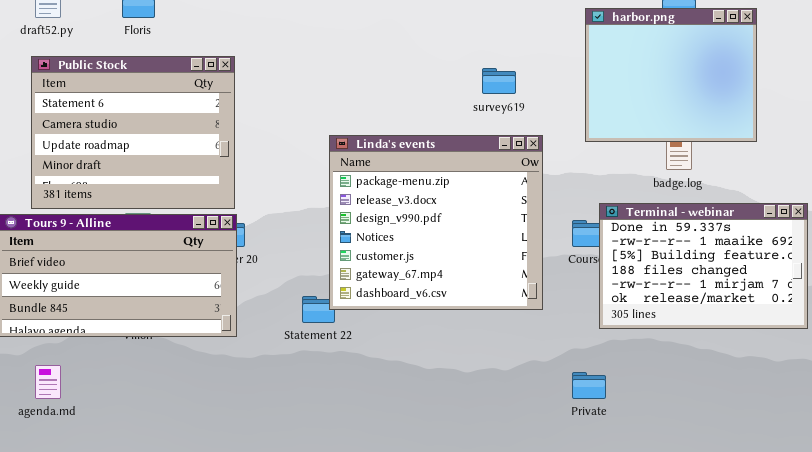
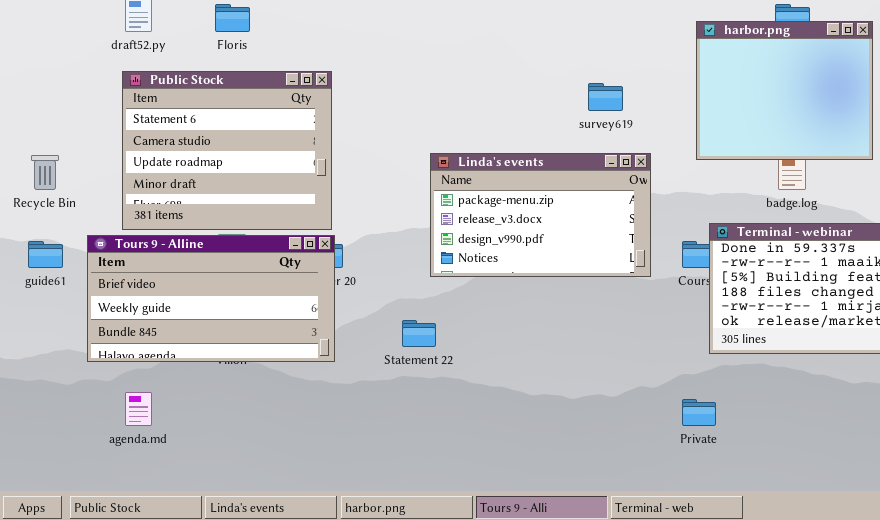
Linda's events: [329,135,543,310] -> [430,153,651,277], resized

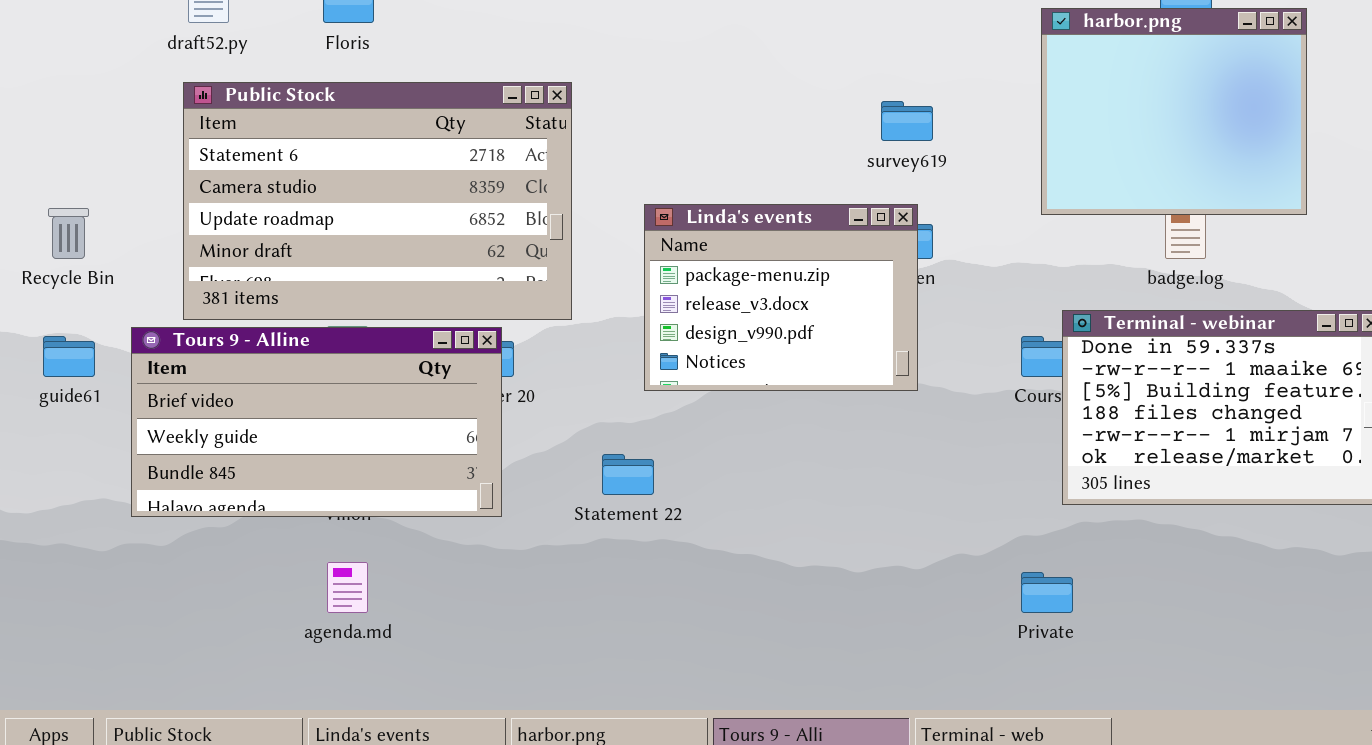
Public Stock: [122,71,332,230] -> [183,82,572,320], resized
Linda's events: [430,153,651,277] -> [644,204,918,391], resized
agenda.md: [125,392,152,426] -> [327,562,368,613], moved

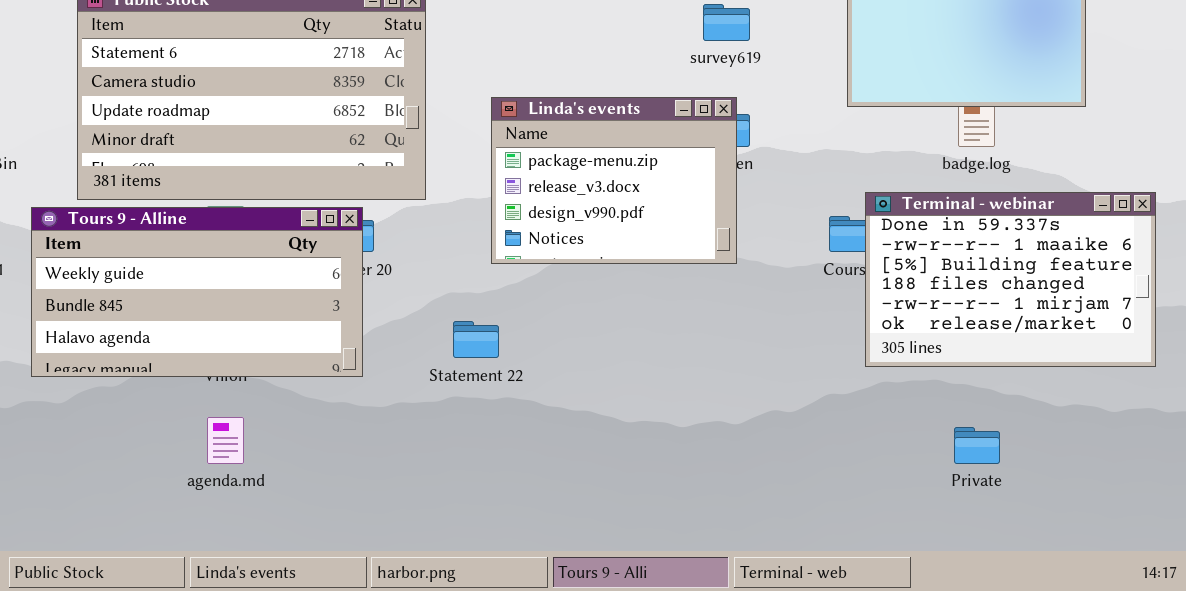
Tours 9 - Alline: [131,327,502,517] -> [31,207,363,377], scrolled down 1 row
Private: [1021,572,1073,613] -> [954,427,1000,464], moved

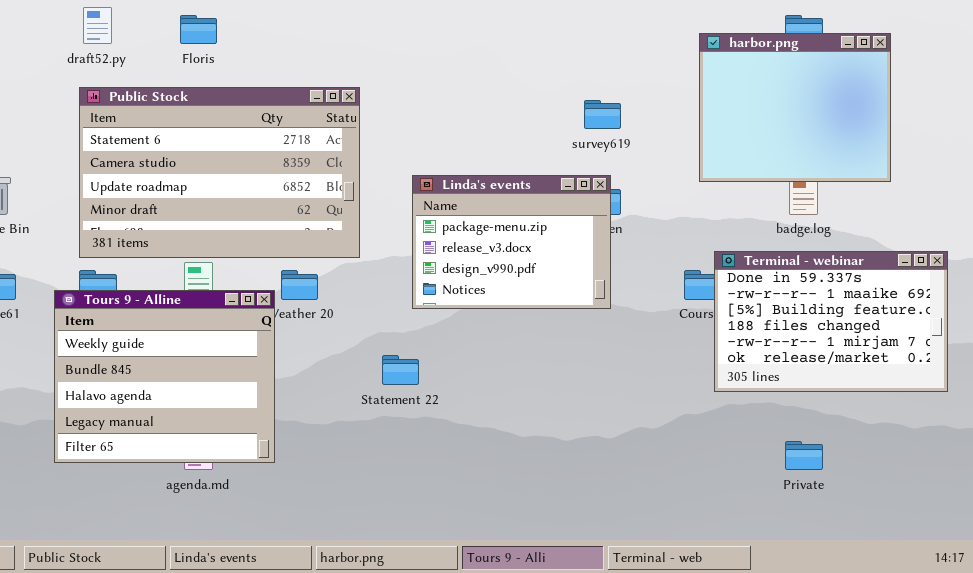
Tours 9 - Alline: [31,207,363,377] -> [54,290,275,463], moved, resized

